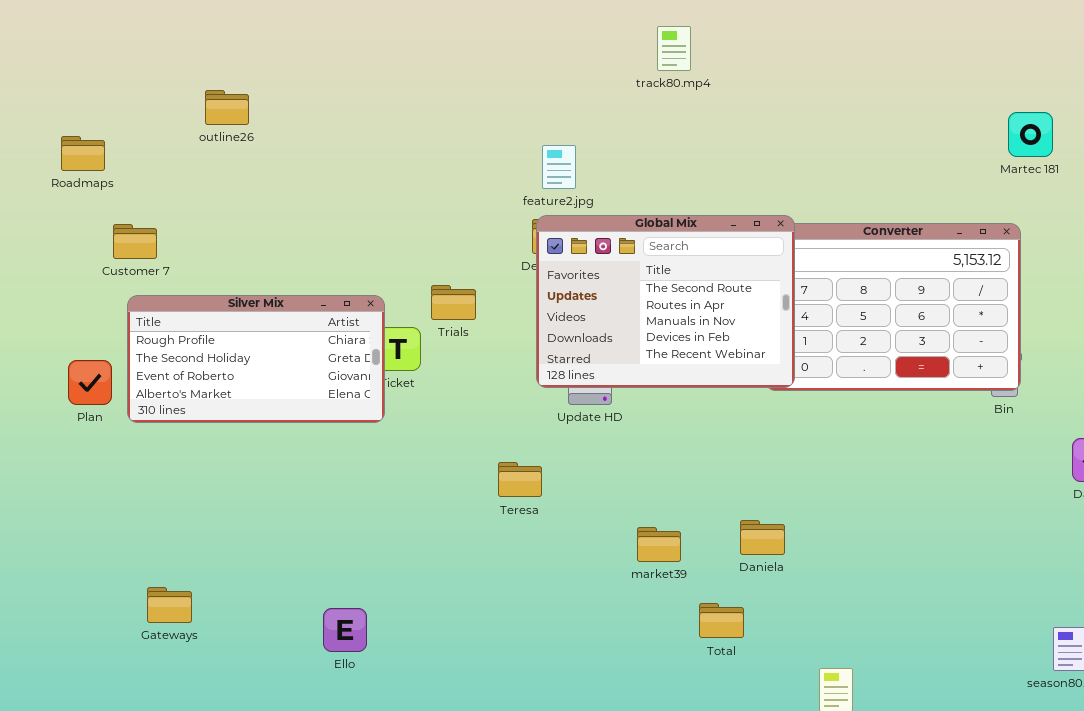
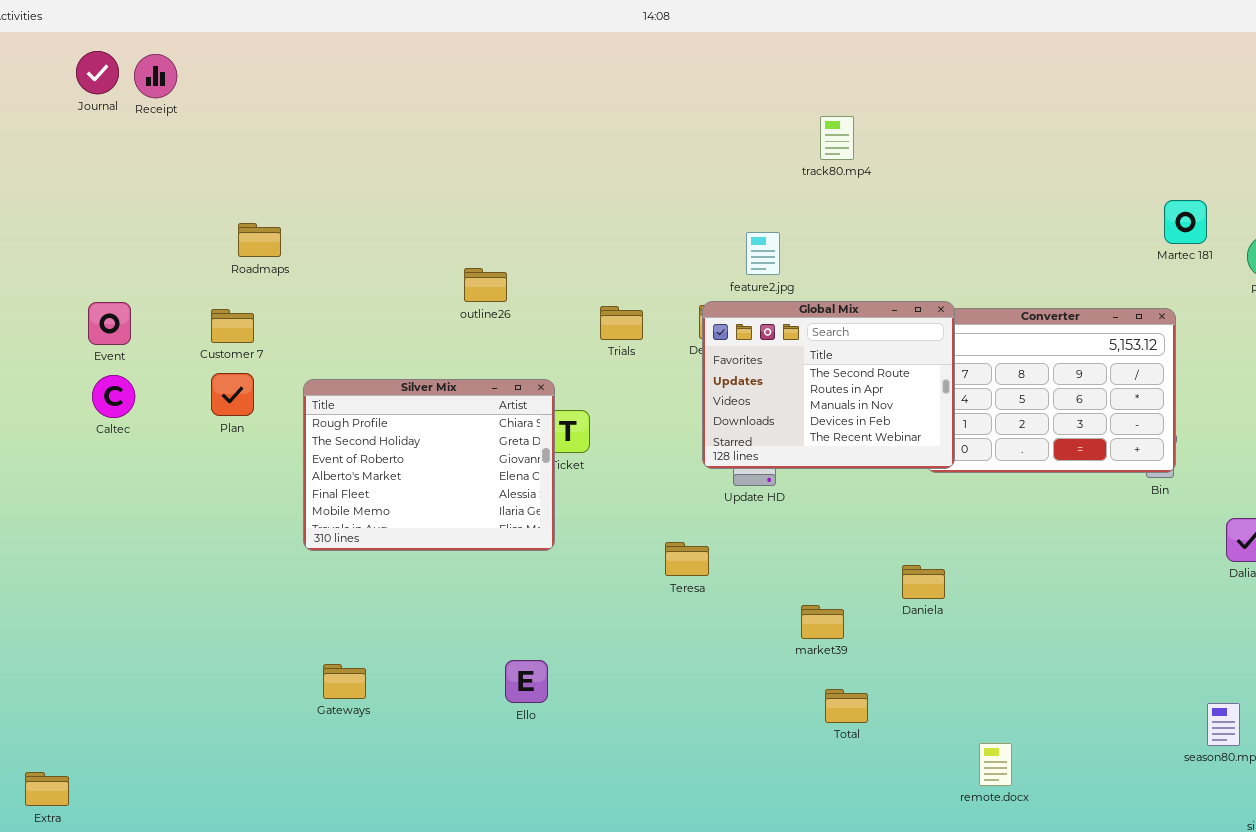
outline26: [205,90,249,125] -> [464,268,507,302], moved
feature2.jpg: [542,145,576,189] -> [746,232,780,275], moved
Customer 7: [113,224,157,259] -> [211,309,254,343], moved
Trials: [431,285,476,320] -> [600,306,643,340], moved
Silver Mix: [127,295,385,423] -> [303,379,555,551], resized
Plan: [68,360,112,405] -> [211,373,254,416], moved
Daniela: [740,520,785,555] -> [902,565,945,599], moved
Total: [699,603,744,638] -> [825,689,868,723], moved
Ello: [323,608,367,652] -> [505,660,548,703], moved

